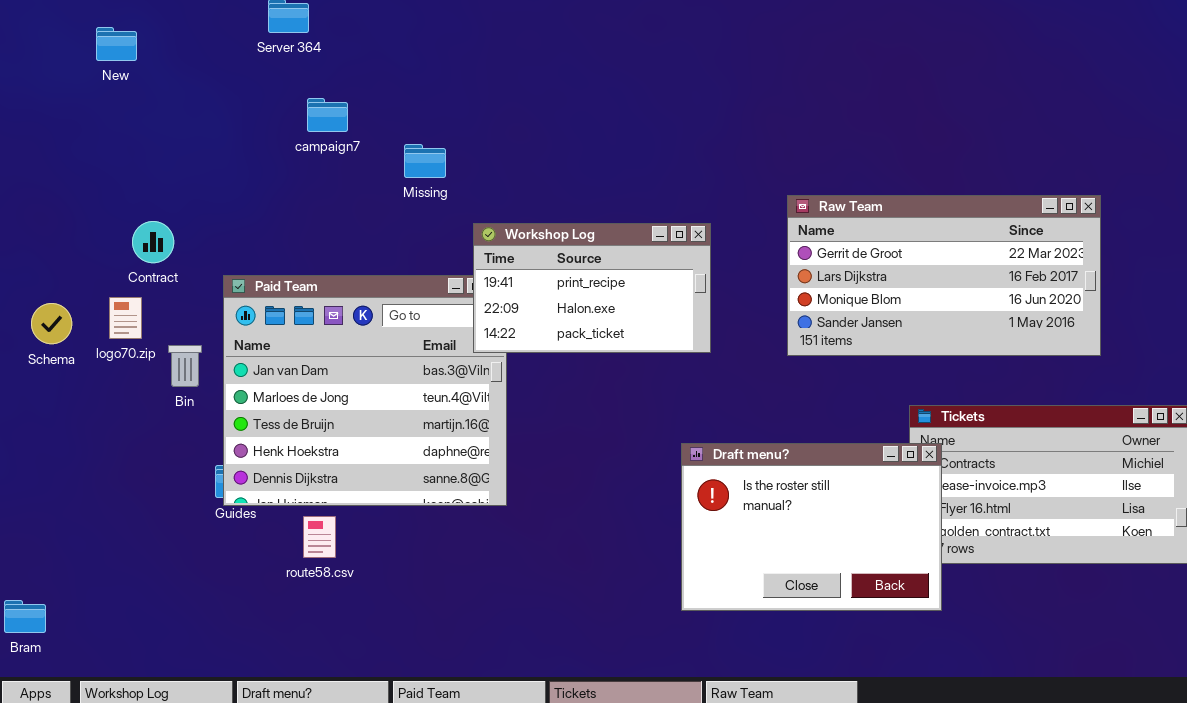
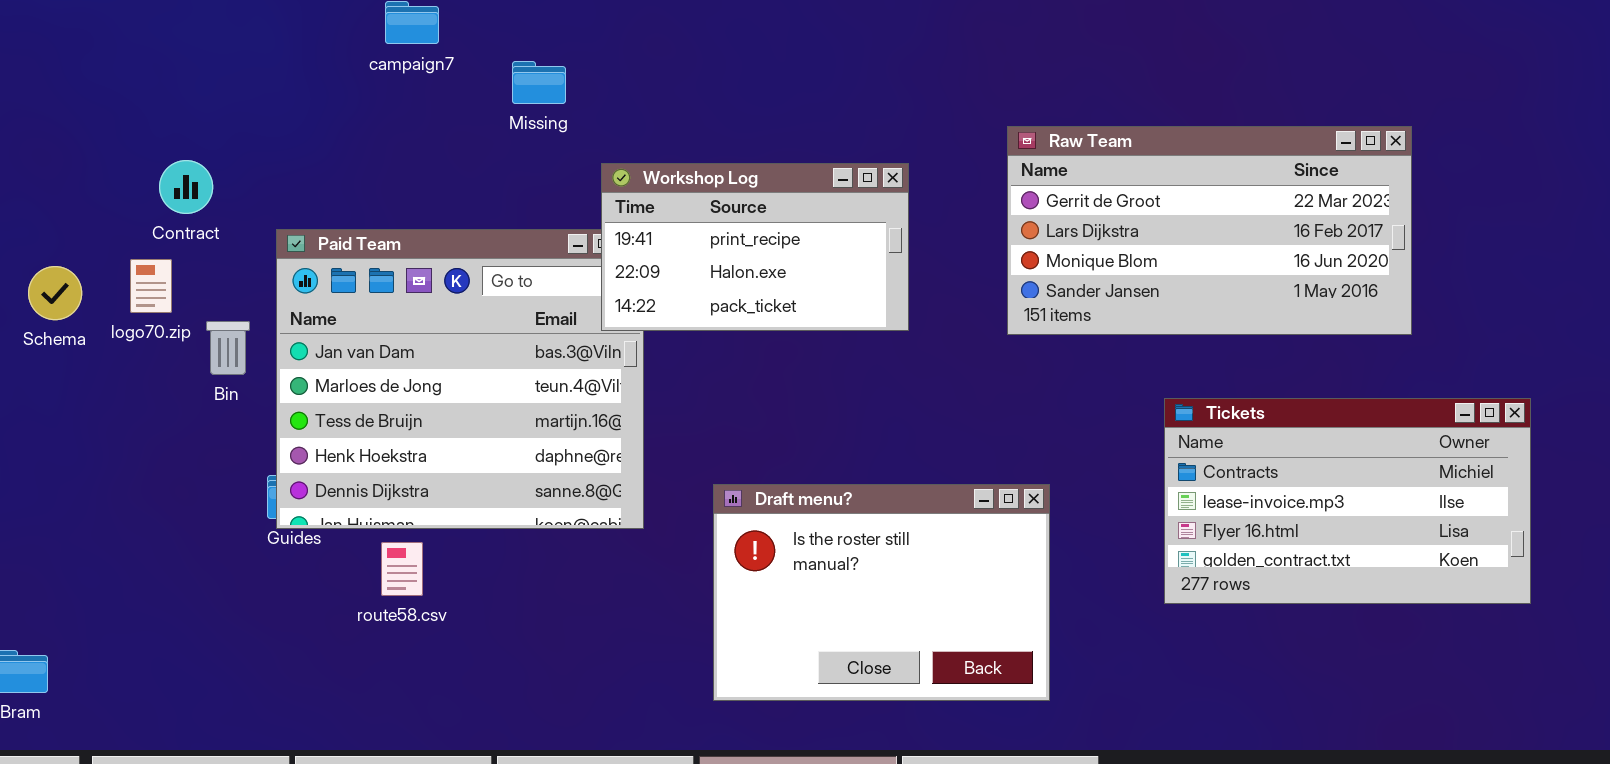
Draft menu?: [681,443,942,611] -> [713,484,1050,701], moved

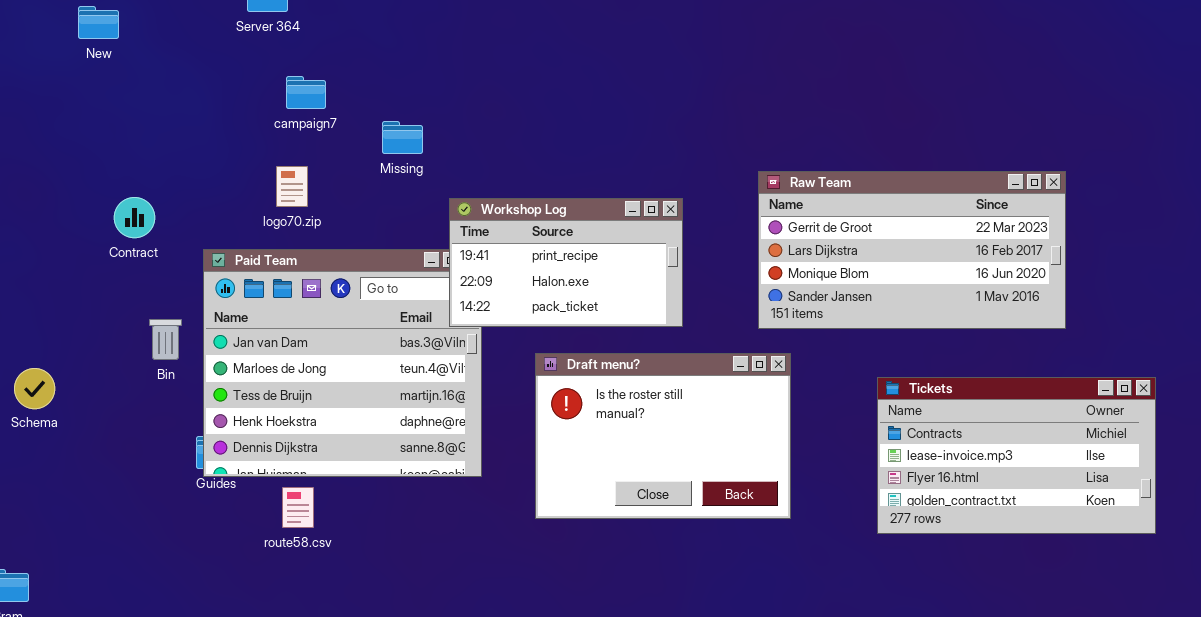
logo70.zip: [130,259,172,313] -> [276,166,308,207], moved
Schema: [28,266,82,320] -> [14,368,55,409], moved
Draft menu?: [713,484,1050,701] -> [535,353,791,519], moved

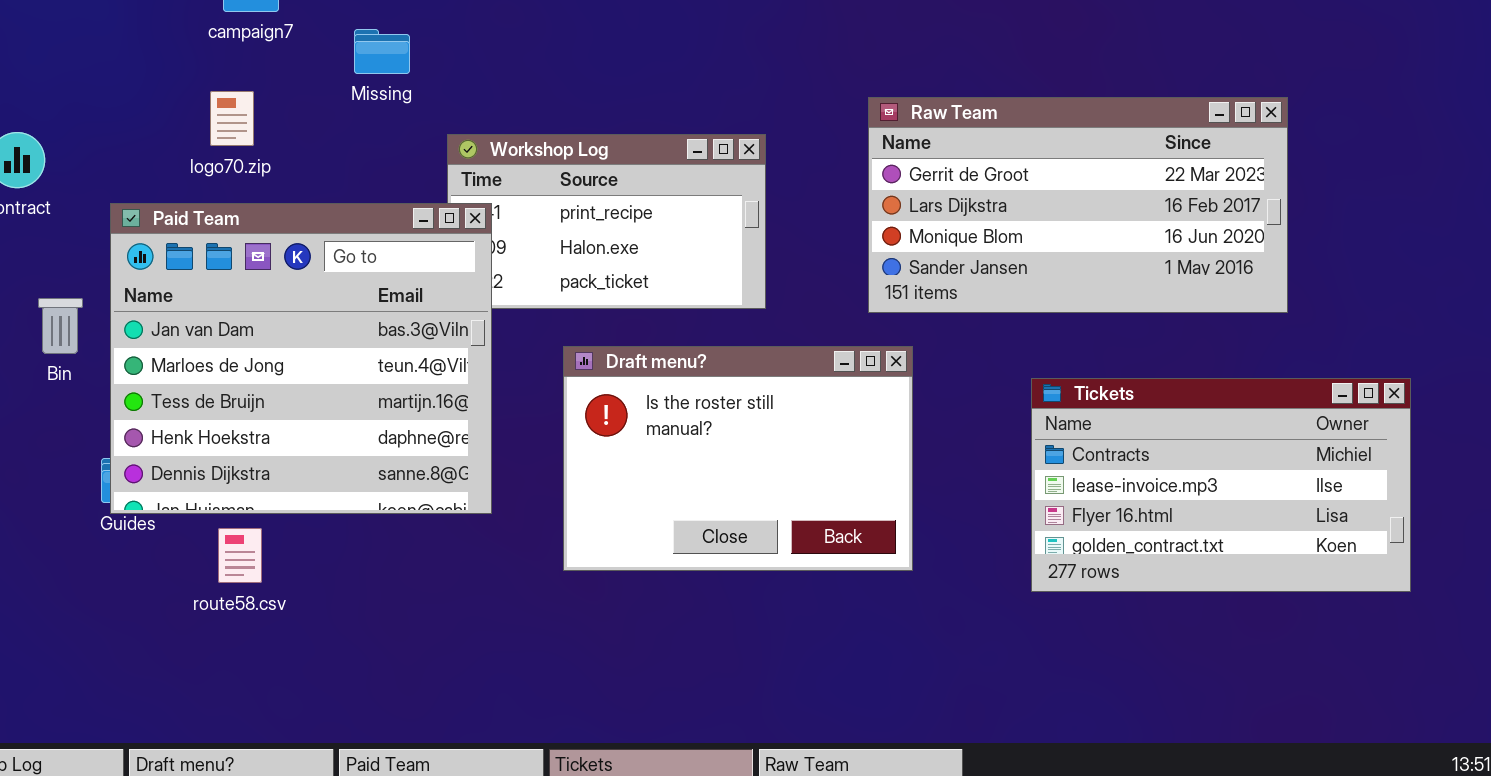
Paid Team: [203,249,482,477] -> [110,203,492,514], raised

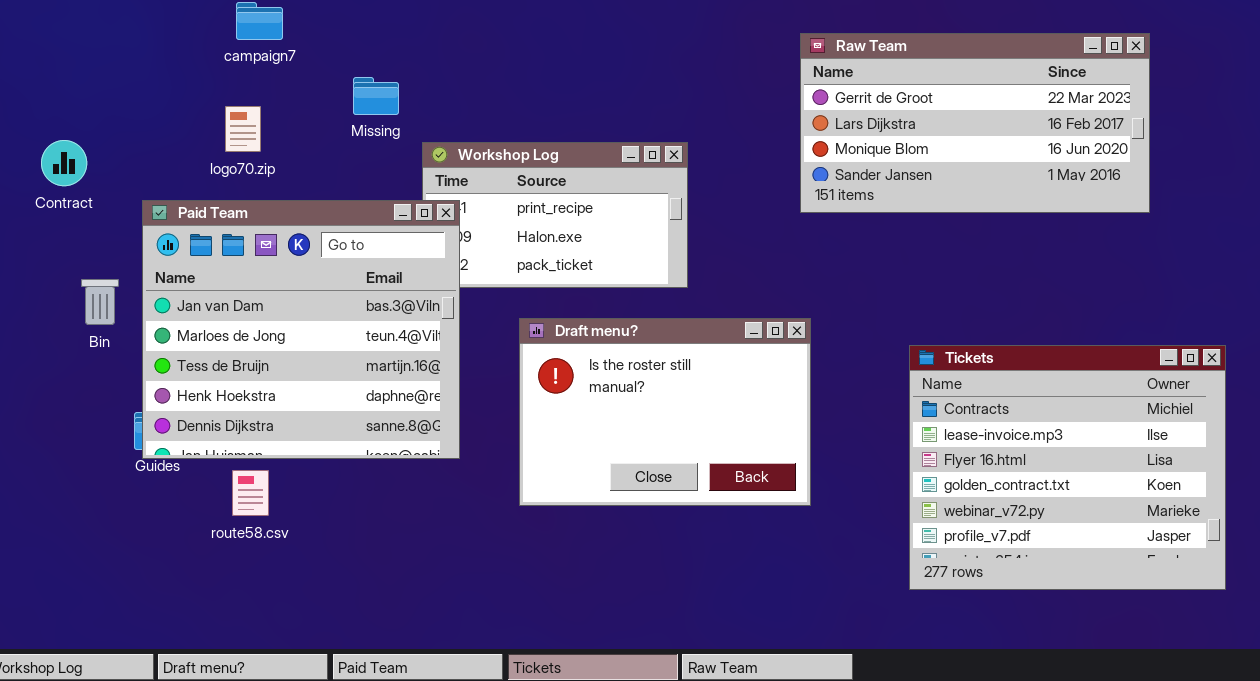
Missing: [354,29,410,74] -> [353,77,399,115], moved
Raw Team: [868,97,1288,313] -> [800,33,1150,213], moved
Tickets: [1031,378,1411,592] -> [909,345,1226,590], resized

